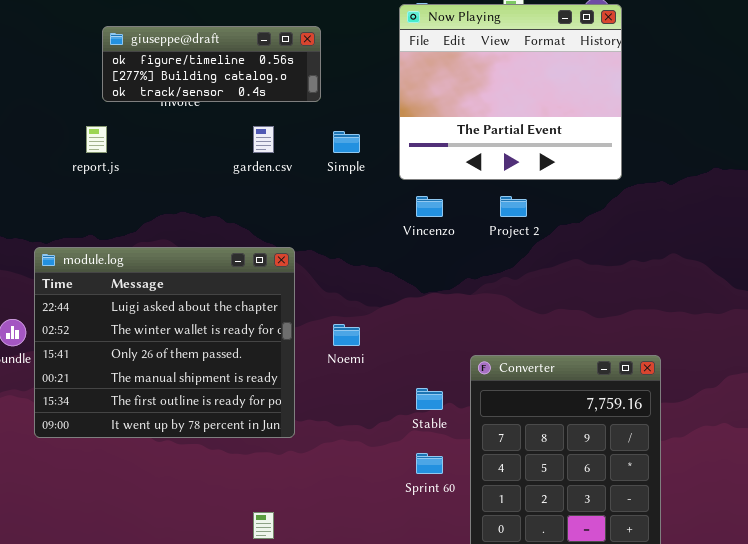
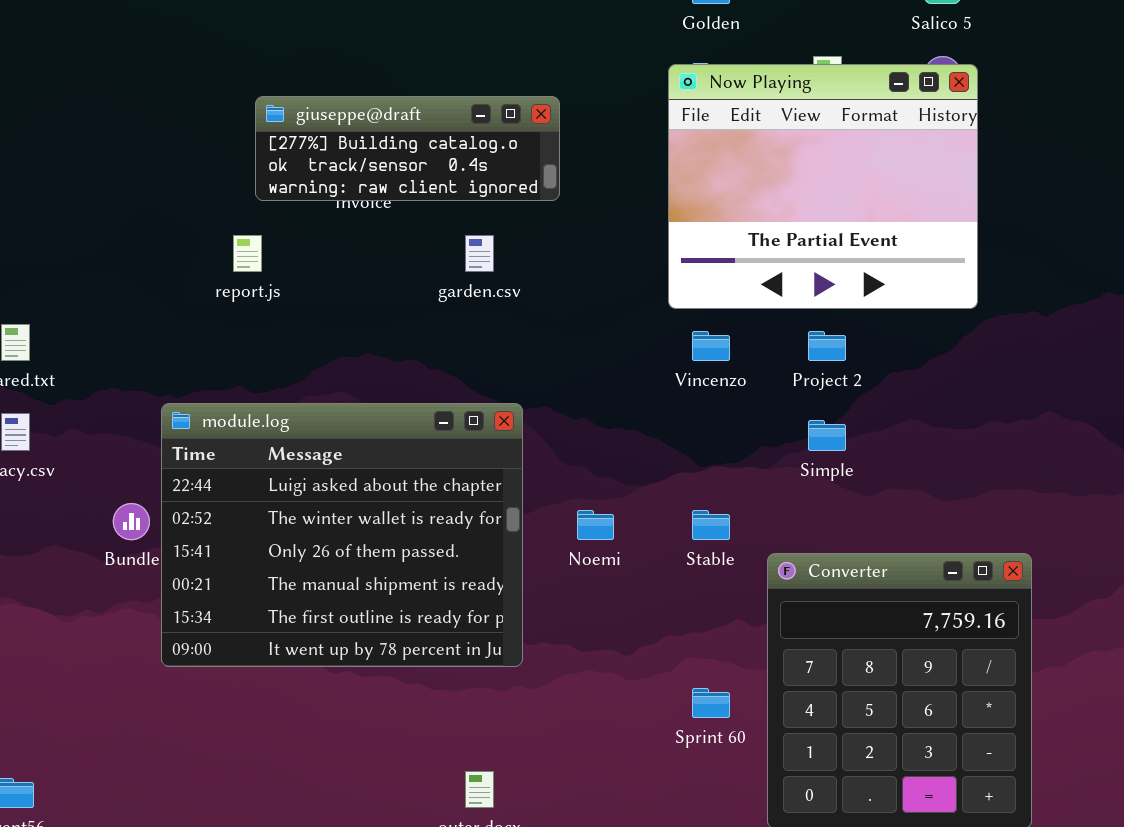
giuseppe@draft: [102,26,321,102] -> [255,96,560,201], scrolled down 1 row
Simple: [333,131,360,153] -> [808,420,846,451], moved
Stable: [416,388,443,410] -> [692,510,730,540], moved

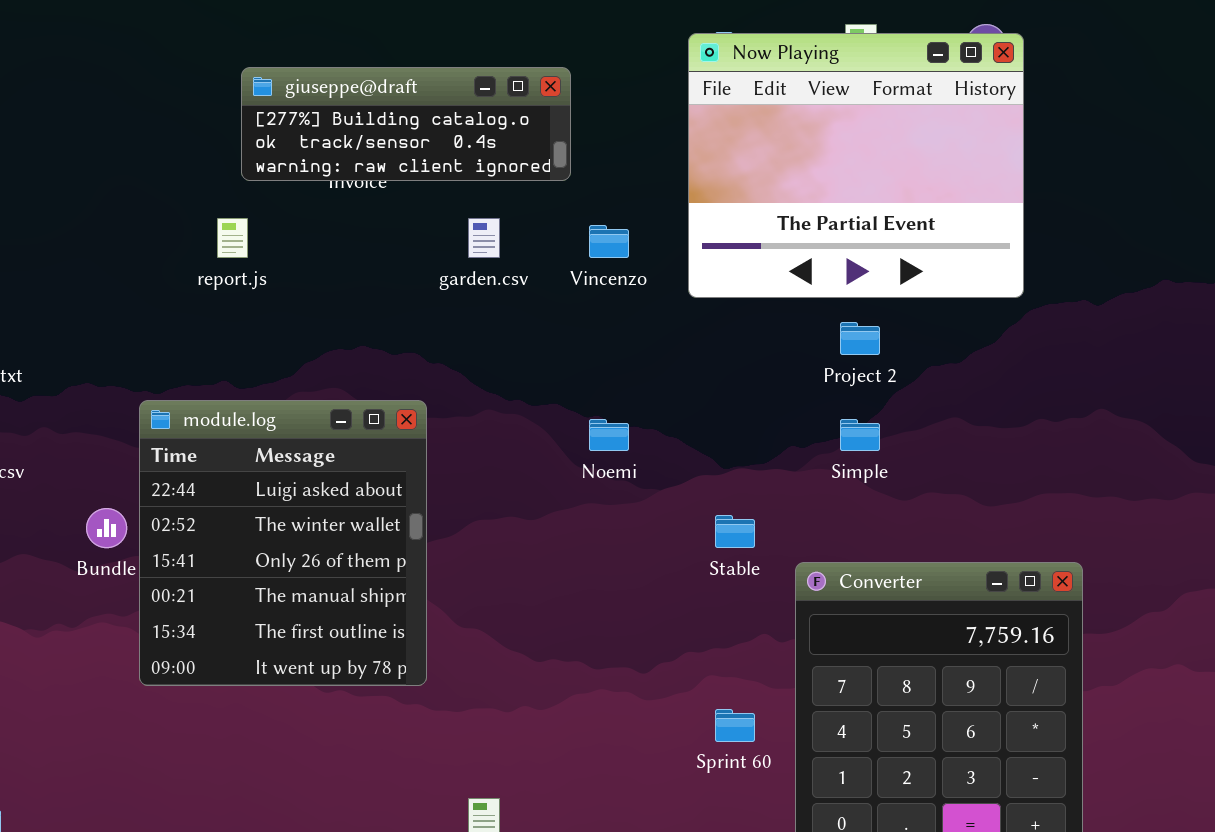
Vincenzo: [692,331,730,361] -> [589,225,629,258], moved
module.log: [161,403,523,667] -> [139,400,427,686], resized
Noemi: [577,510,614,540] -> [589,419,629,451], moved

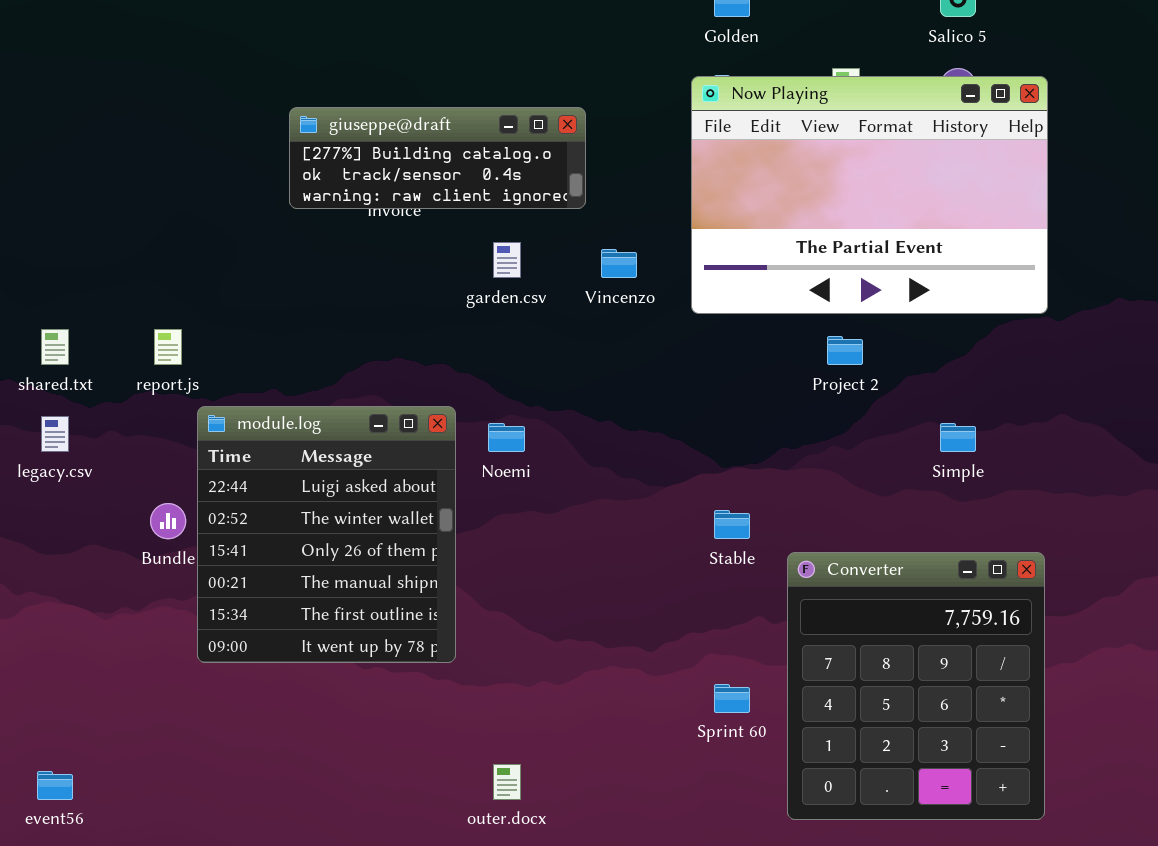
Now Playing: [688,33,1024,298] -> [691,76,1048,314], resized
report.js: [217,218,248,258] -> [154,329,182,365], moved
Noemi: [589,419,629,451] -> [488,423,525,452], moved
Simple: [840,419,880,451] -> [940,423,976,452], moved

